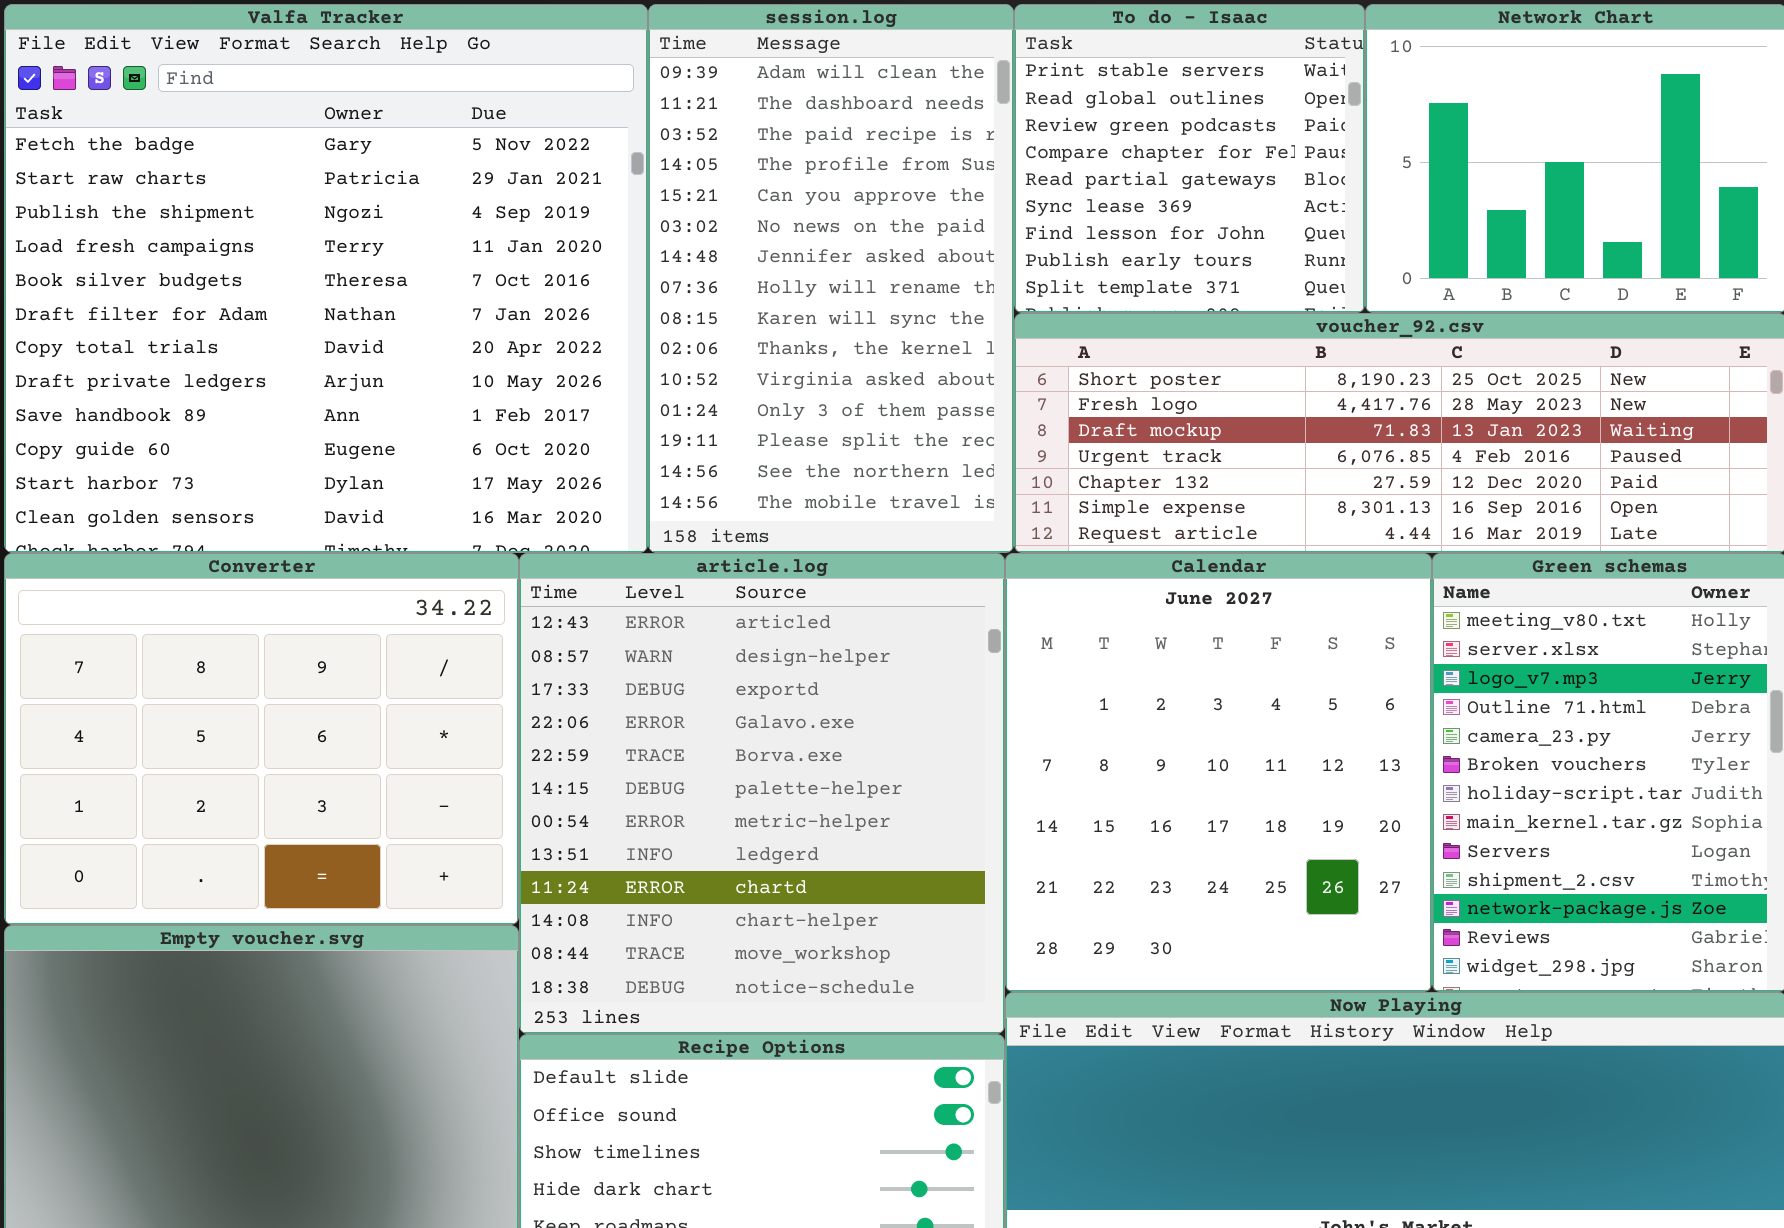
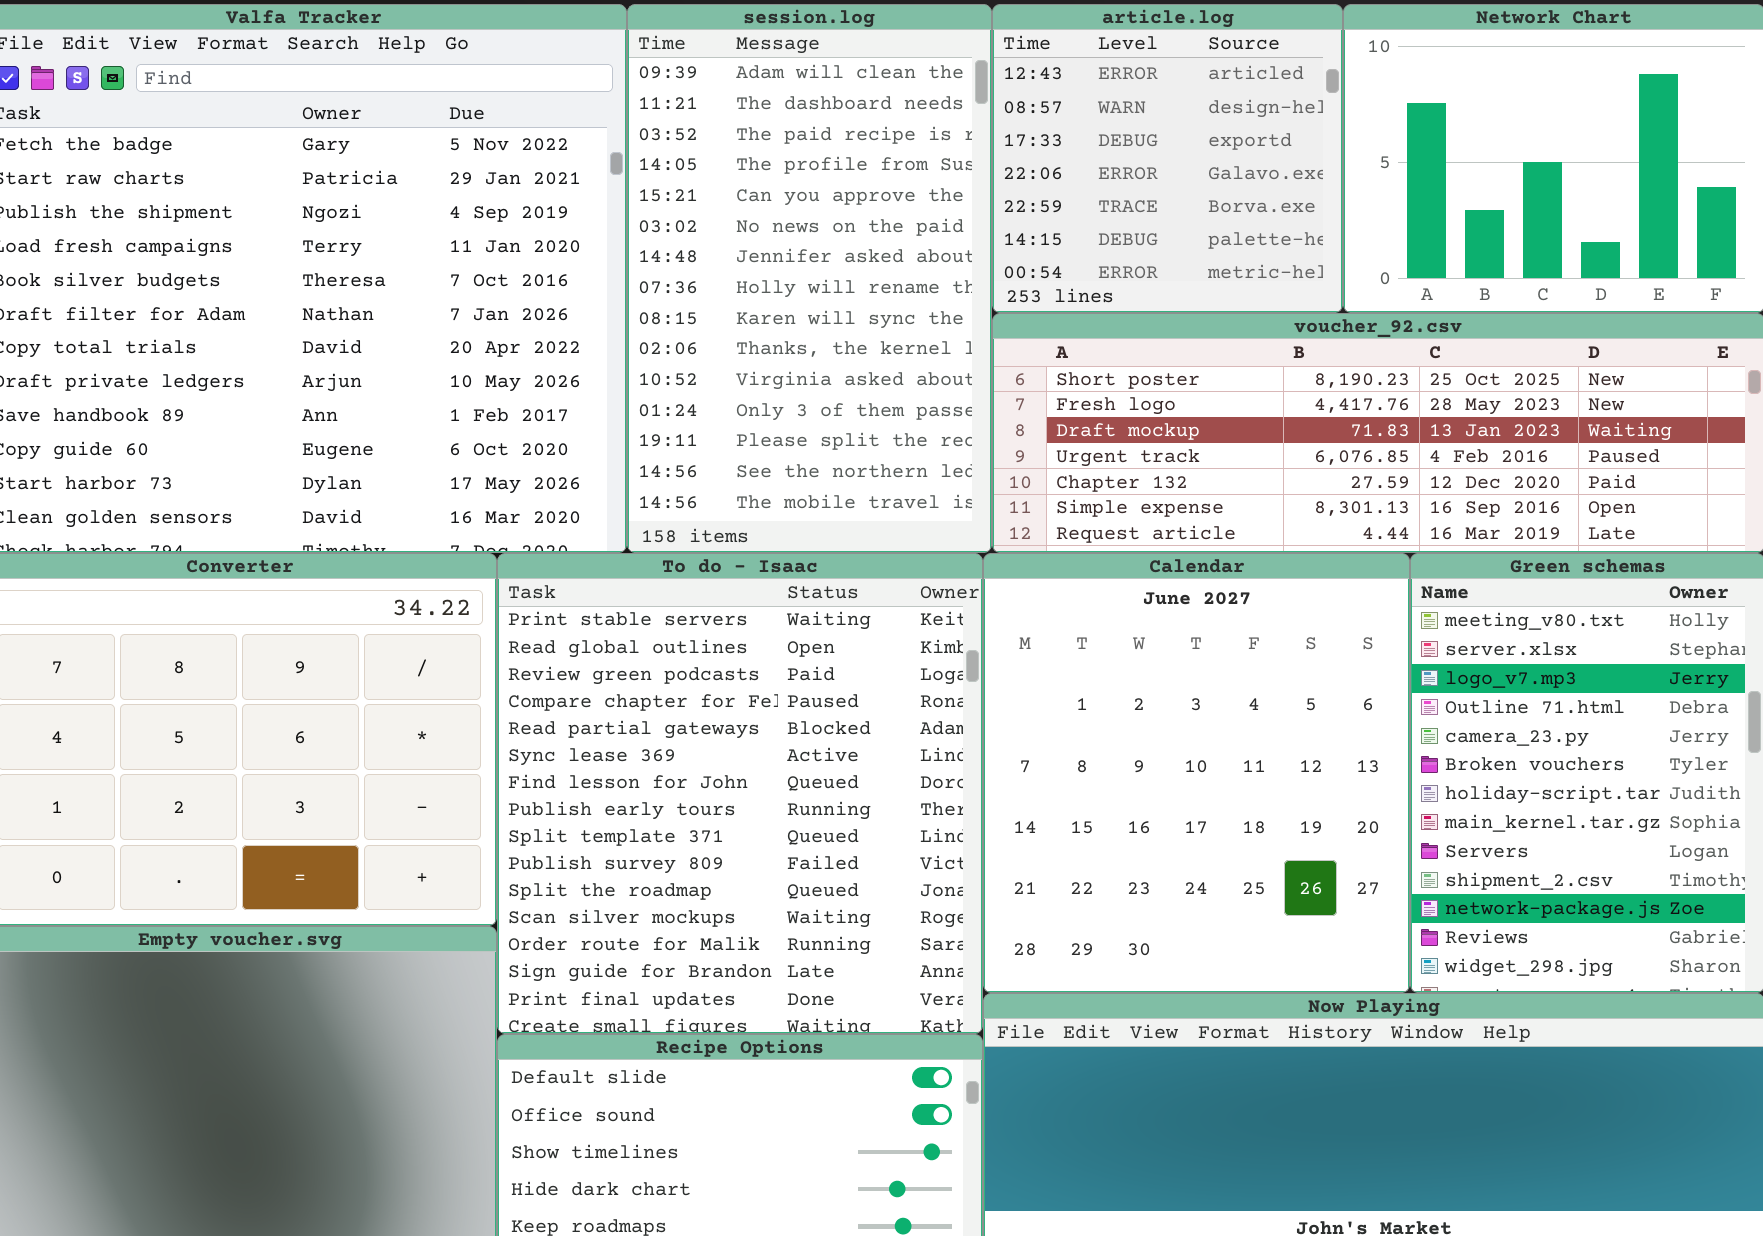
To do - Isaac: [1014,4,1365,313] -> [497,553,983,1034], moved, resized
article.log: [519,553,1005,1034] -> [992,4,1343,313], moved, resized

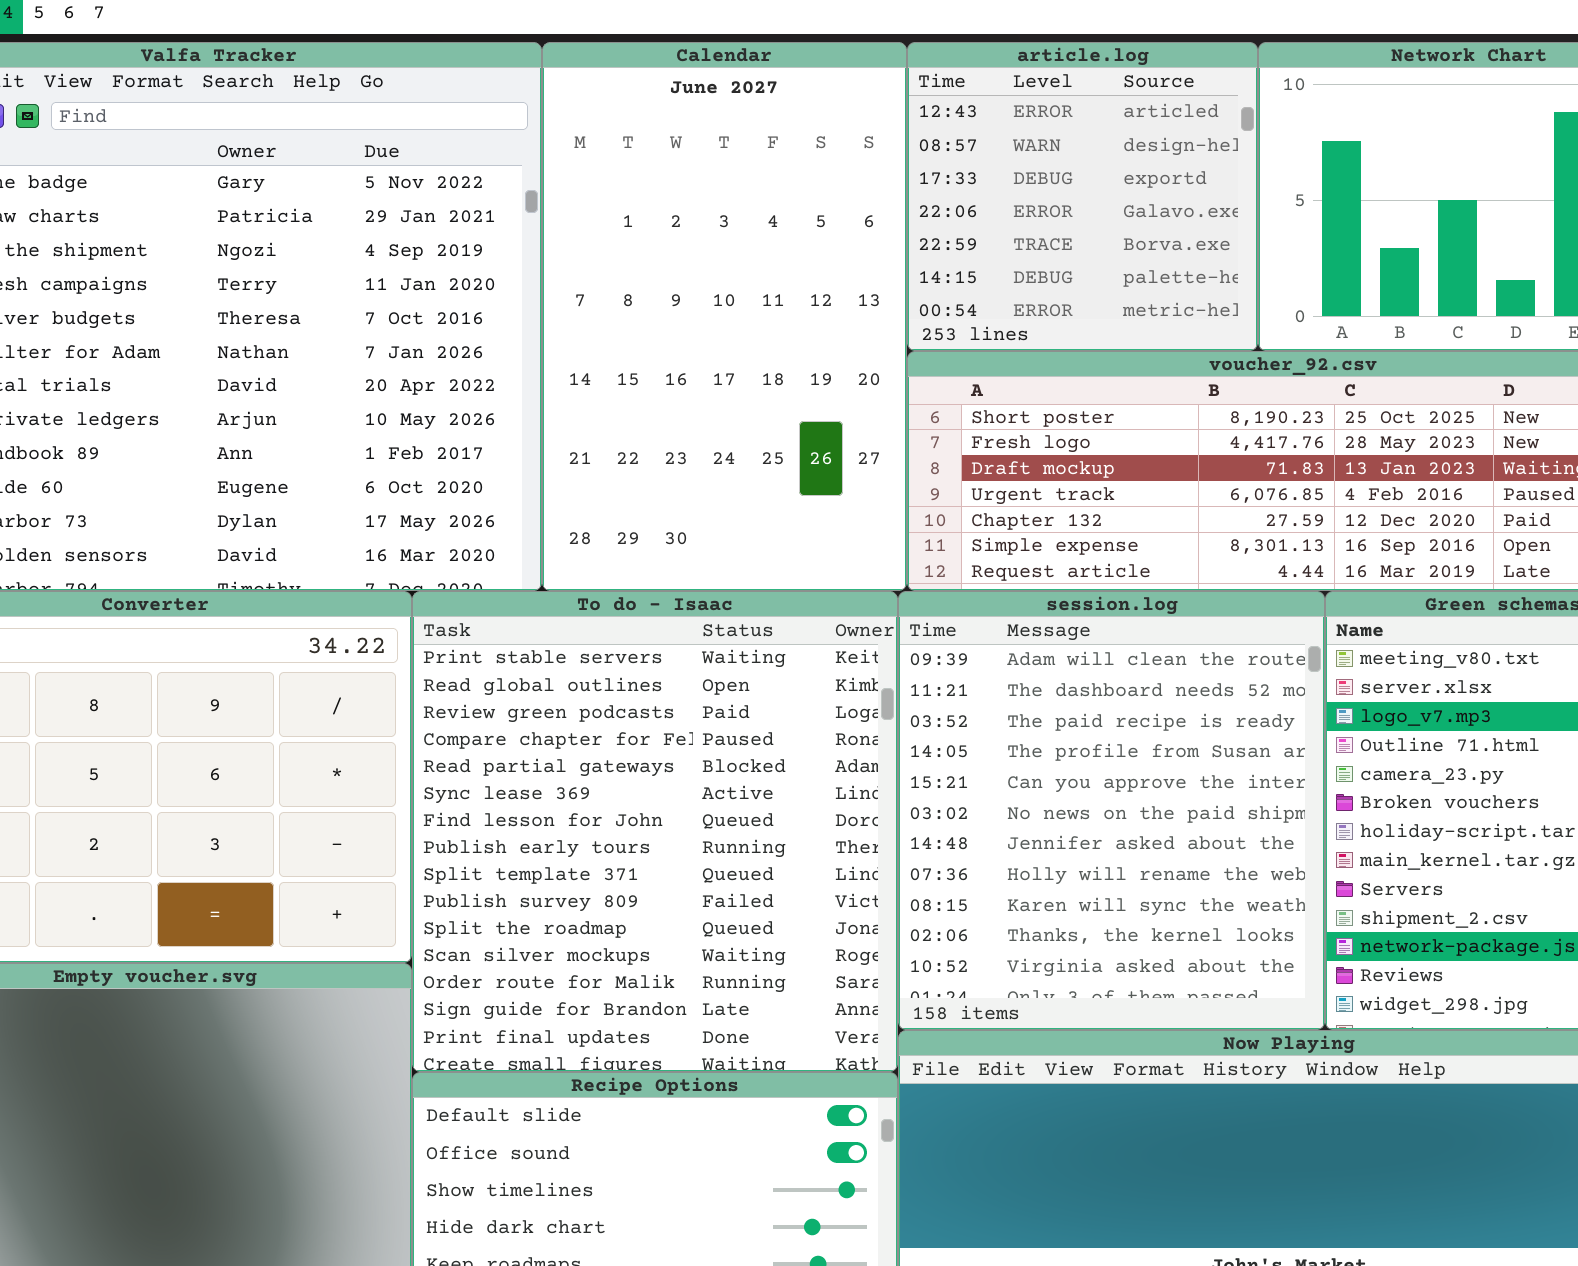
session.log: [627,4,992,553] -> [898,591,1325,1030], moved, resized
Calendar: [983,553,1410,993] -> [542,42,907,591], moved, resized

